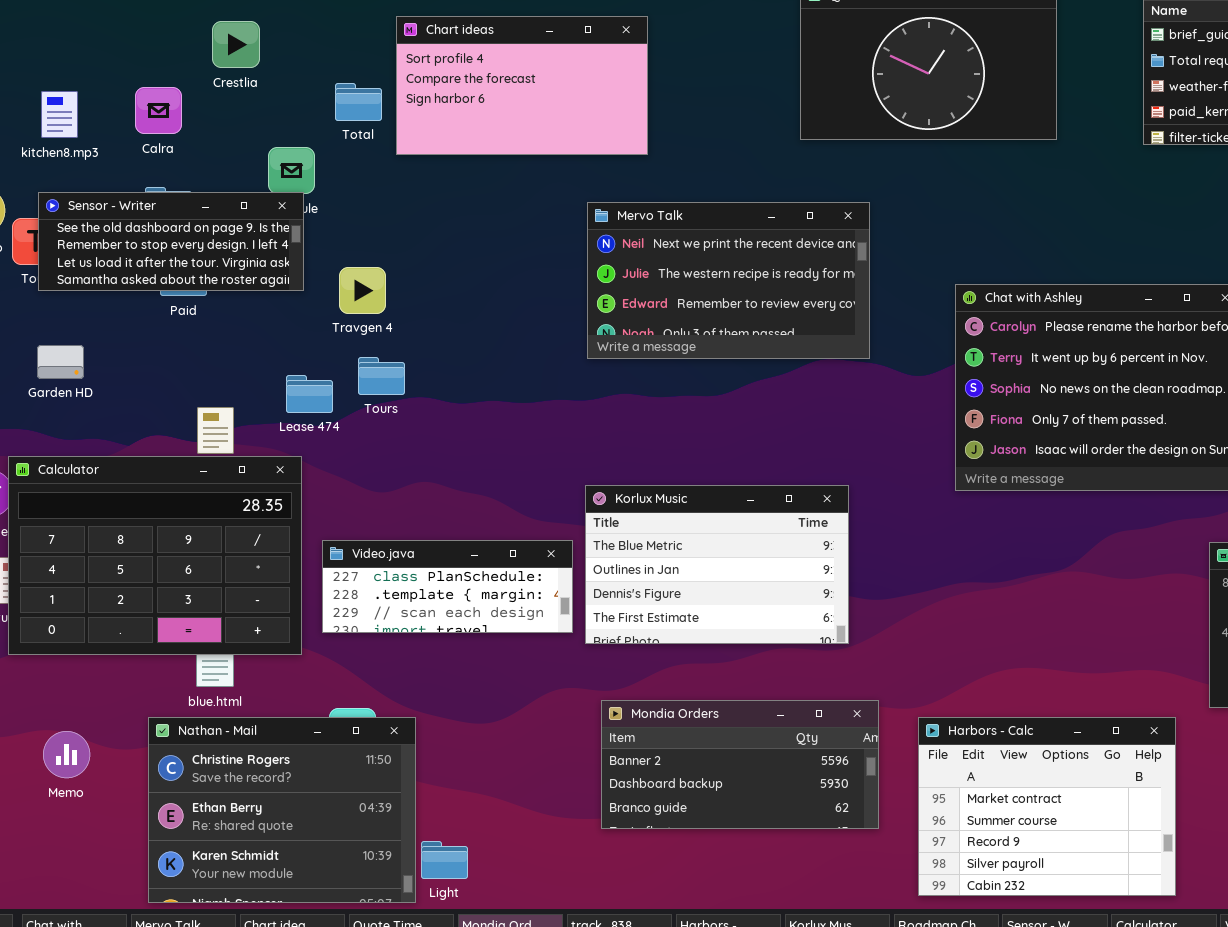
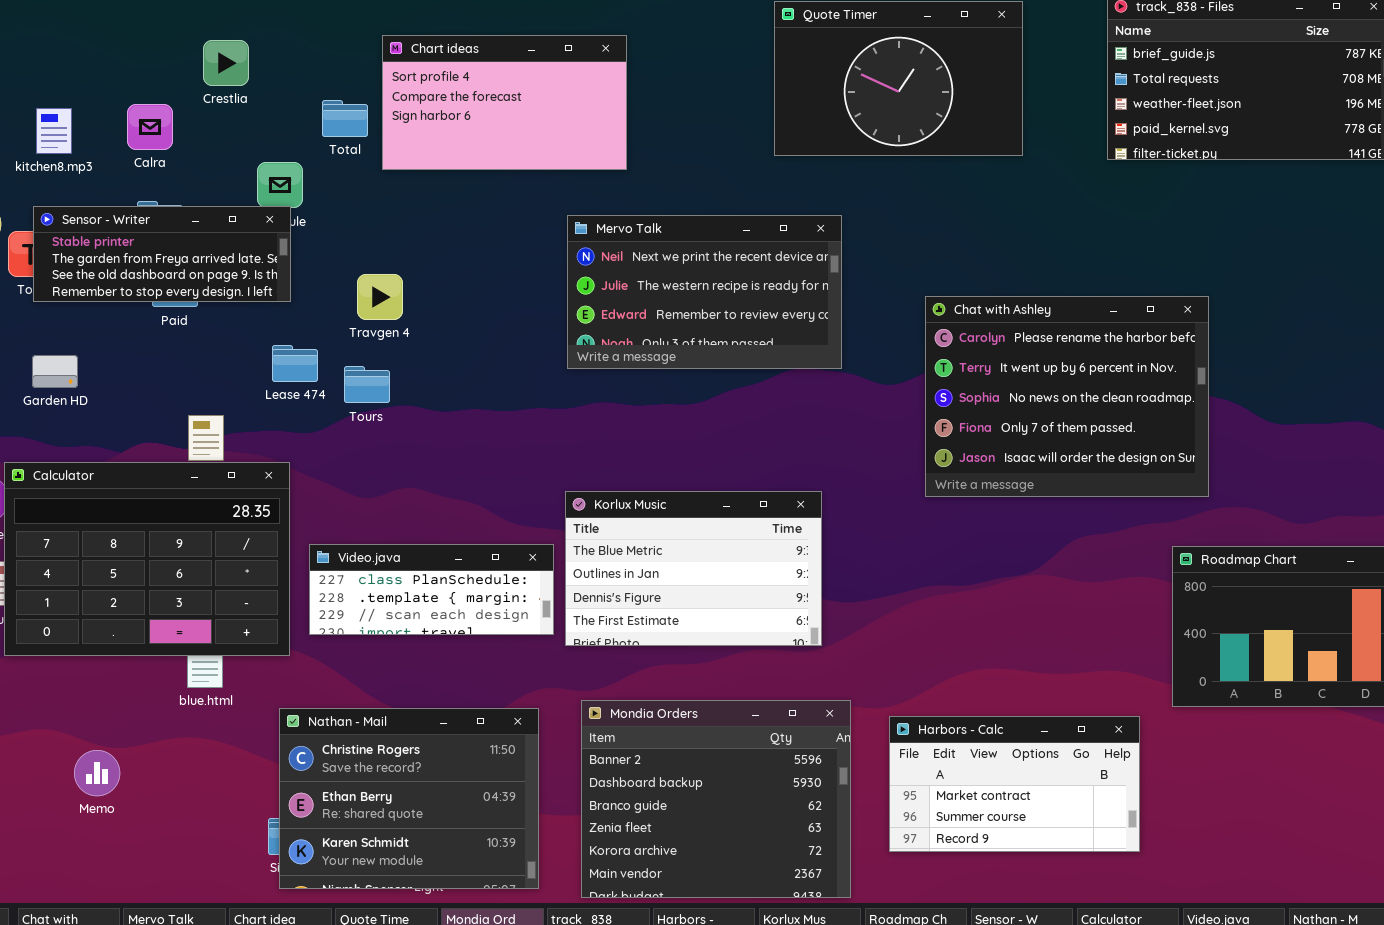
Sensor - Writer: [38,192,304,291] -> [33,206,291,302], scrolled up 2 rows
Travgen 4: [339,267,386,314] -> [357,274,403,320], moved
Lease 474: [286,375,333,413] -> [272,345,318,382], moved
Mondia Orders: [601,700,879,829] -> [581,700,851,898], resized
Nathan - Mail: [148,717,416,903] -> [279,708,539,889], moved
Harbors - Calc: [918,717,1176,896] -> [889,716,1140,852], resized
Memo: [43,731,90,778] -> [74,750,120,796], moved

